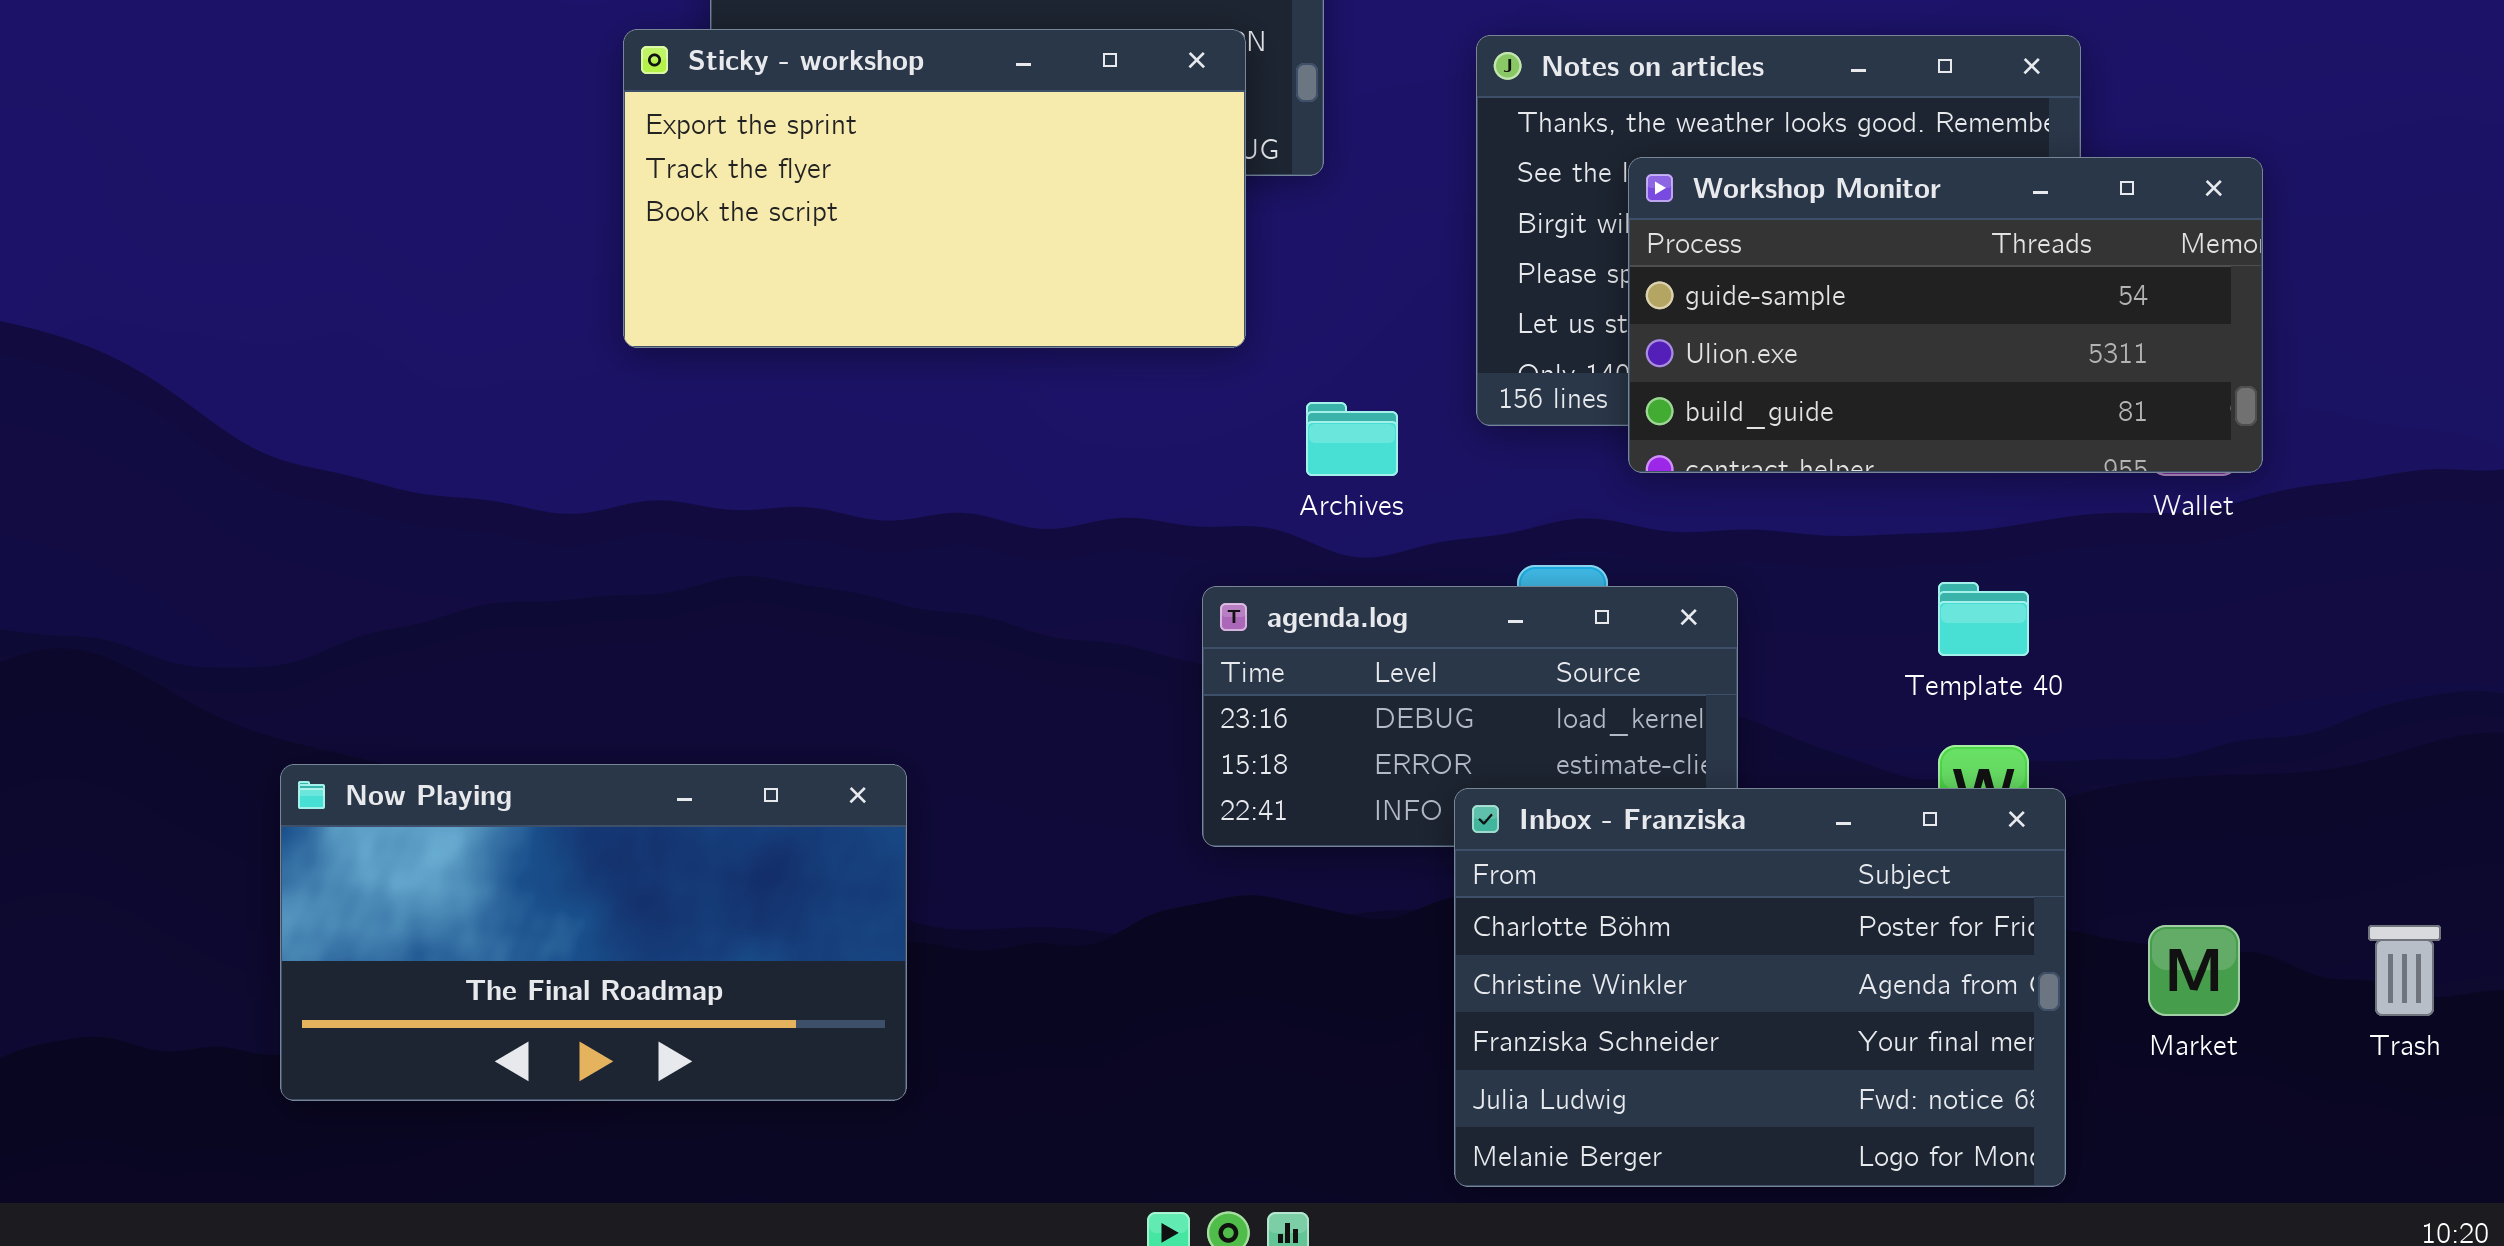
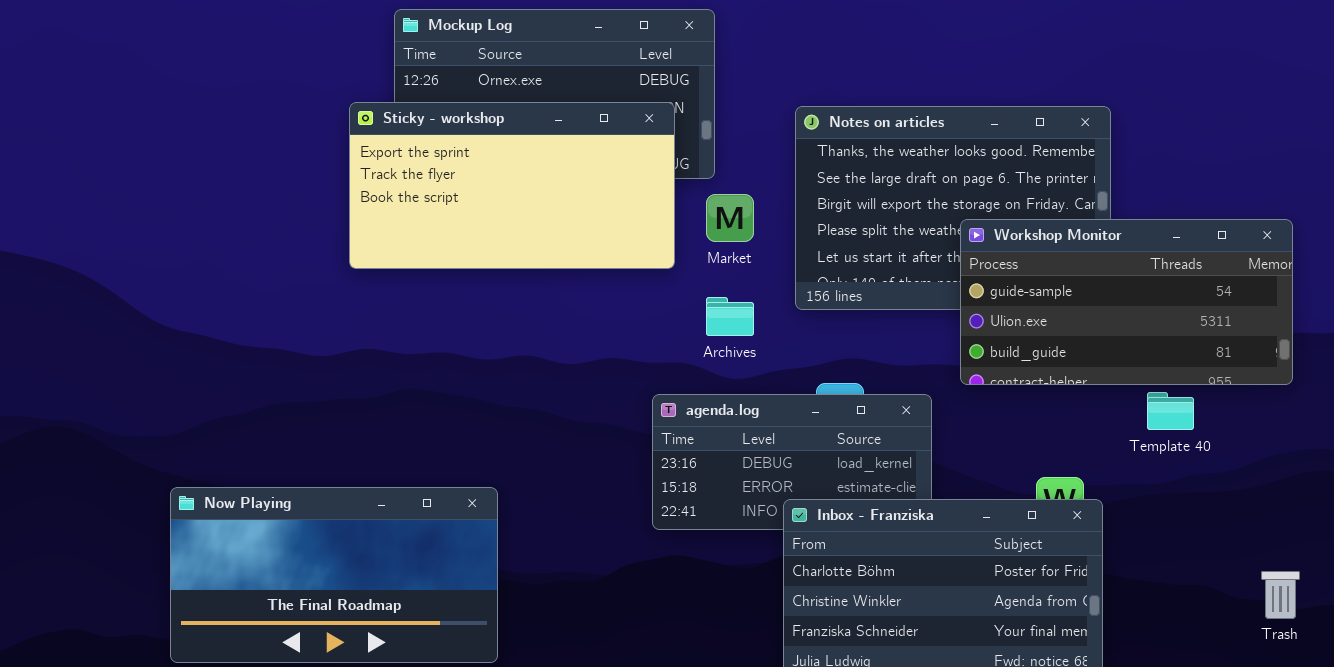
Workshop Monitor: [1628,157,2263,473] -> [960,219,1293,385], moved
Template 40: [1938,582,2029,656] -> [1147,392,1194,430], moved
Market: [2148,925,2240,1016] -> [706,194,754,242], moved

